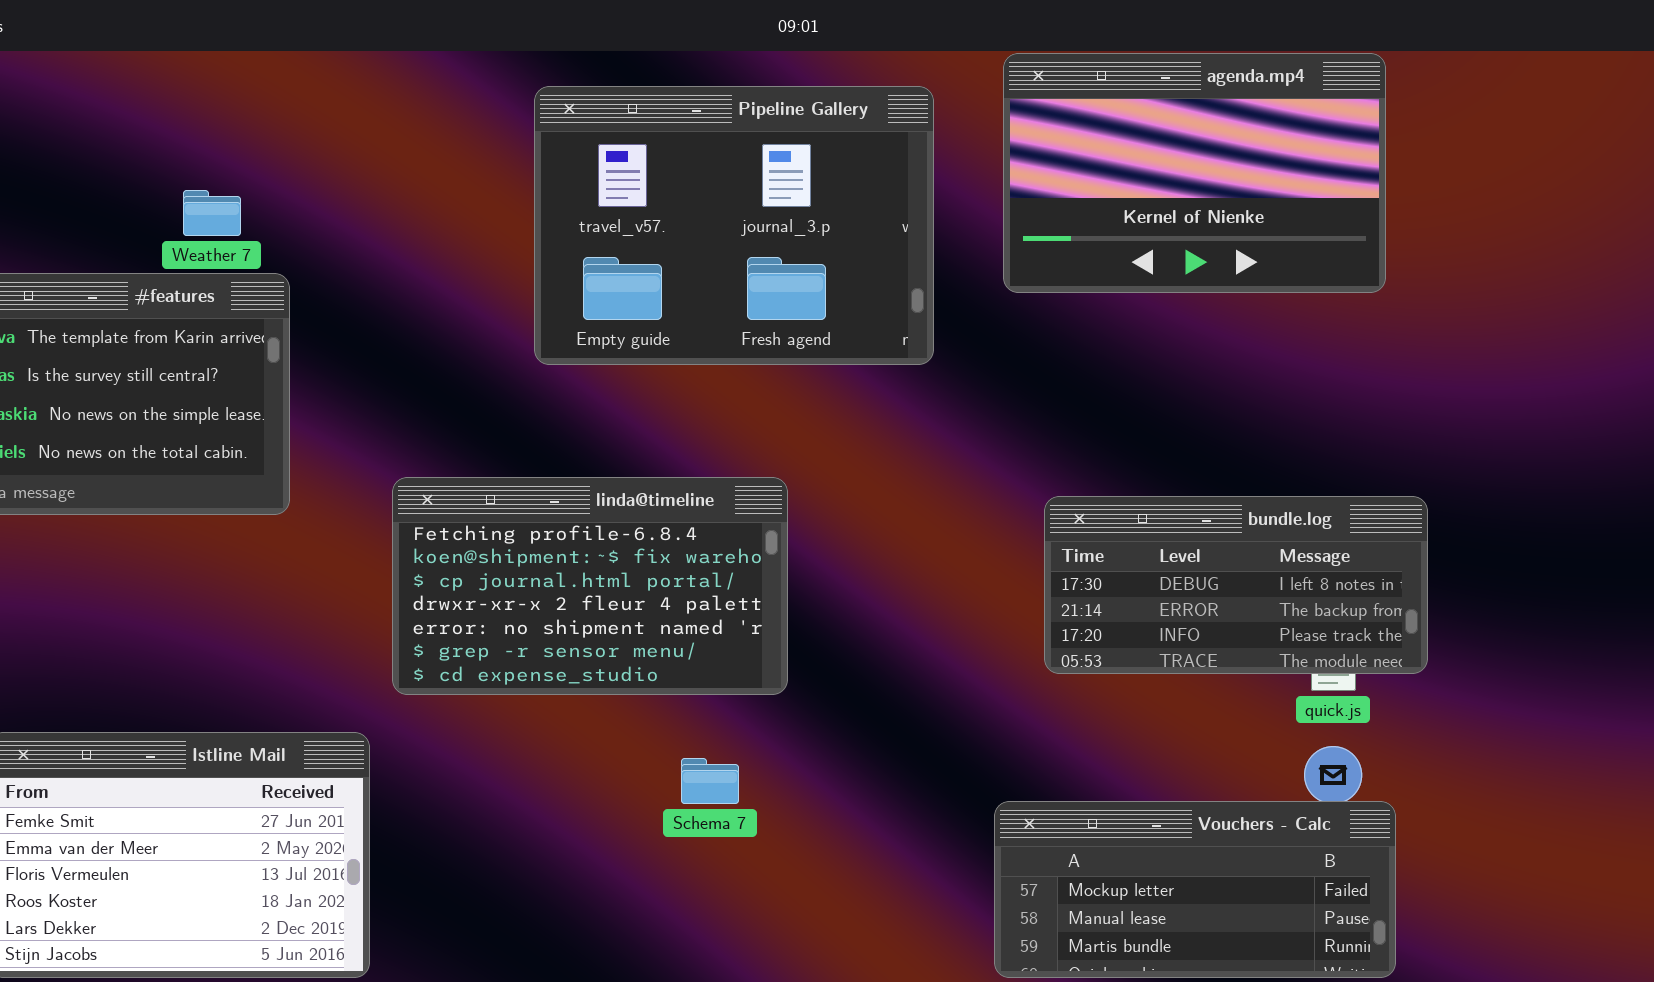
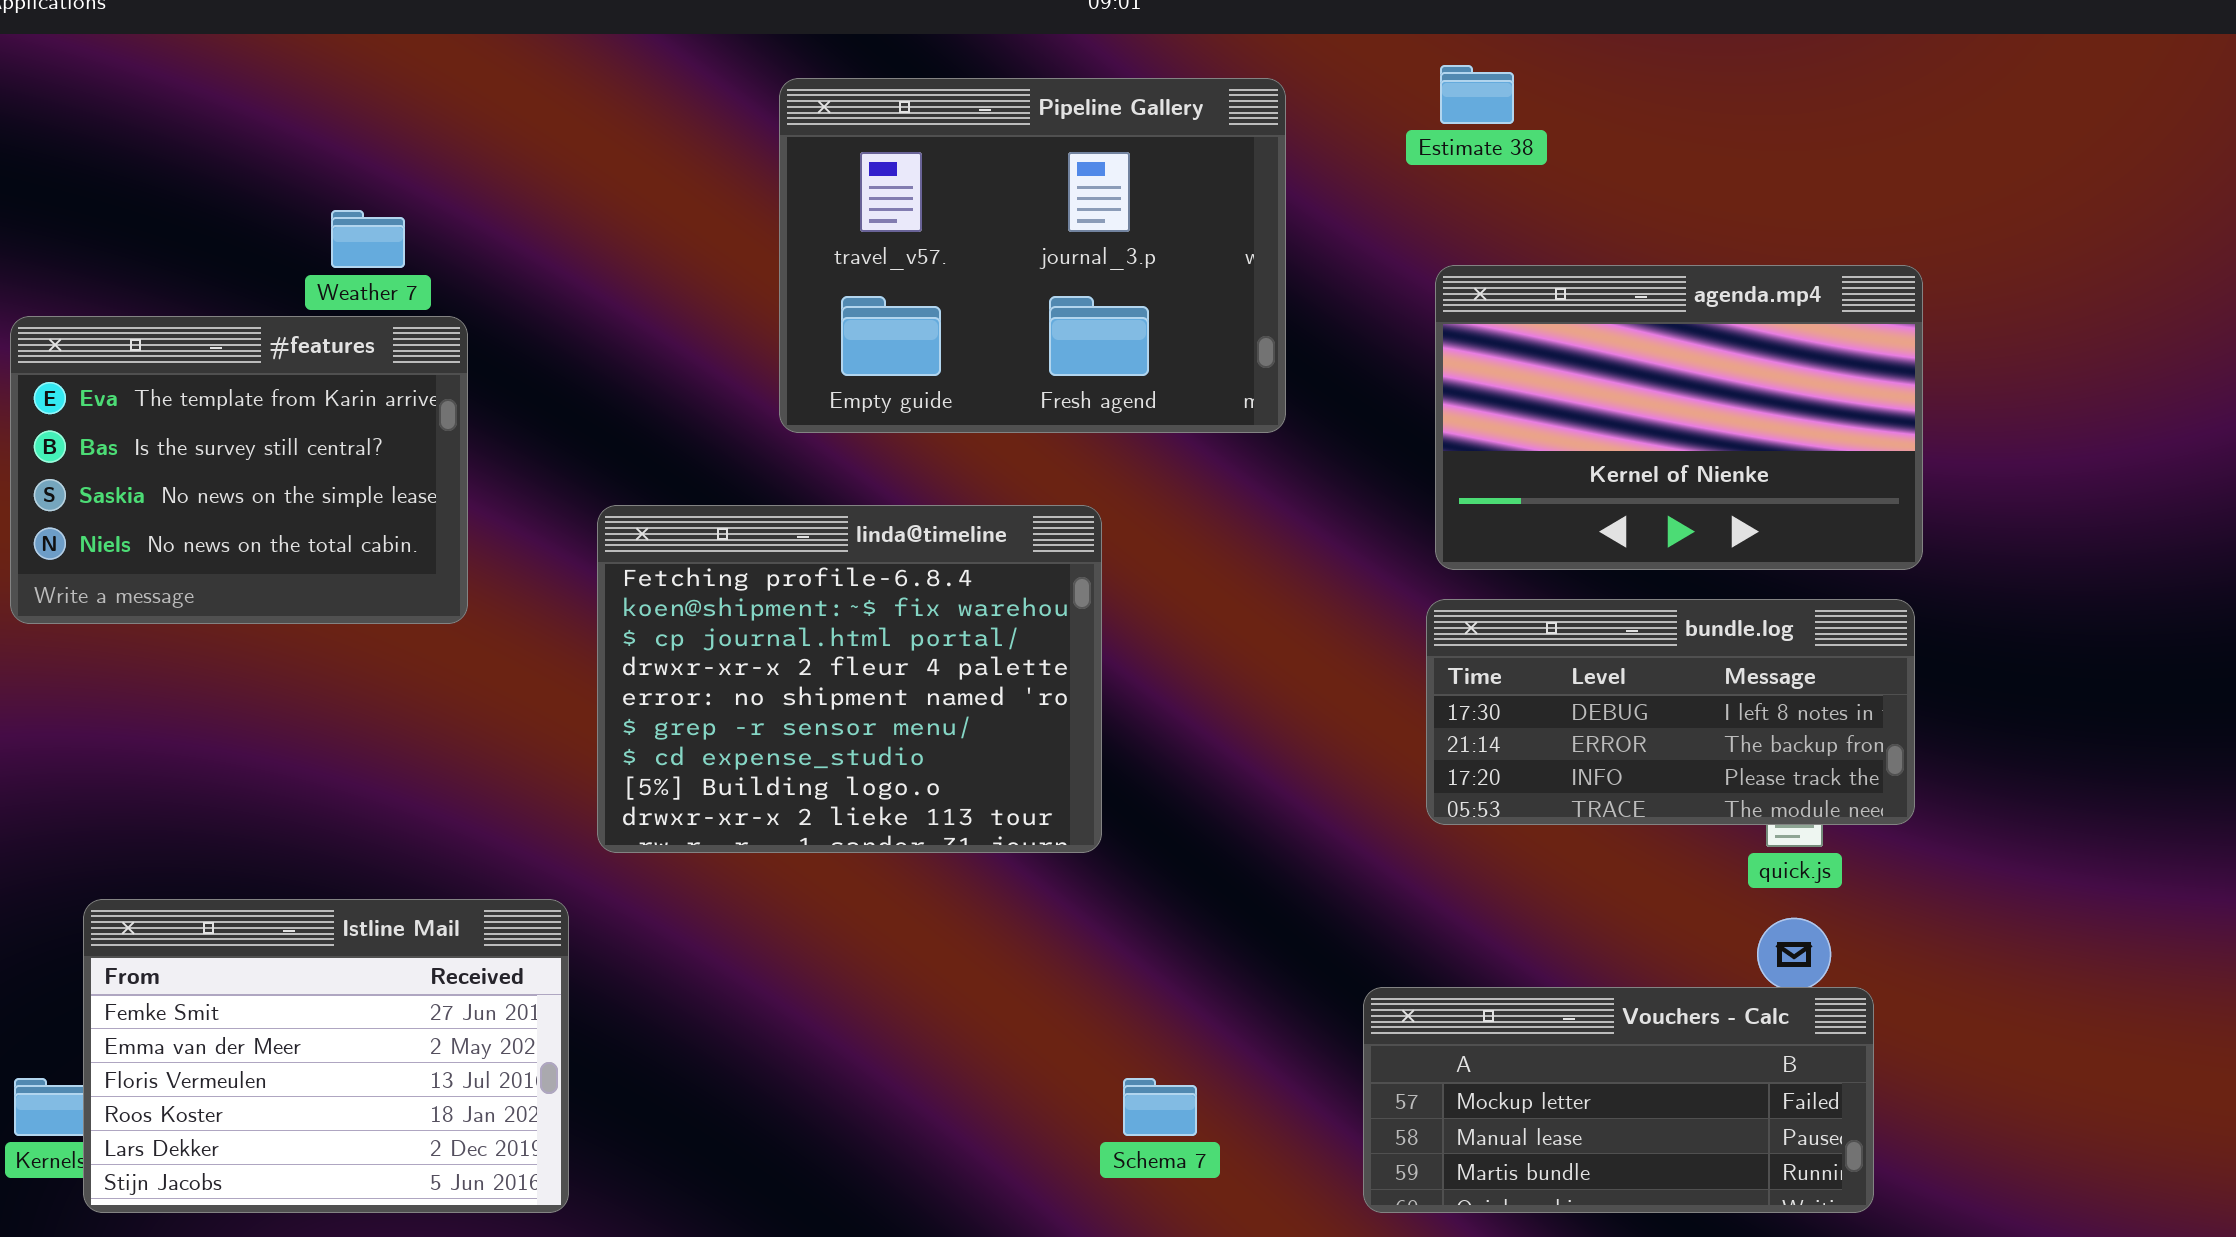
agenda.mp4: [1003,53,1386,293] -> [1435,265,1923,570], moved
linda@timeline: [392,477,788,695] -> [597,505,1102,853], resized
Schema 7: [681,758,739,804] -> [1123,1078,1197,1136], moved

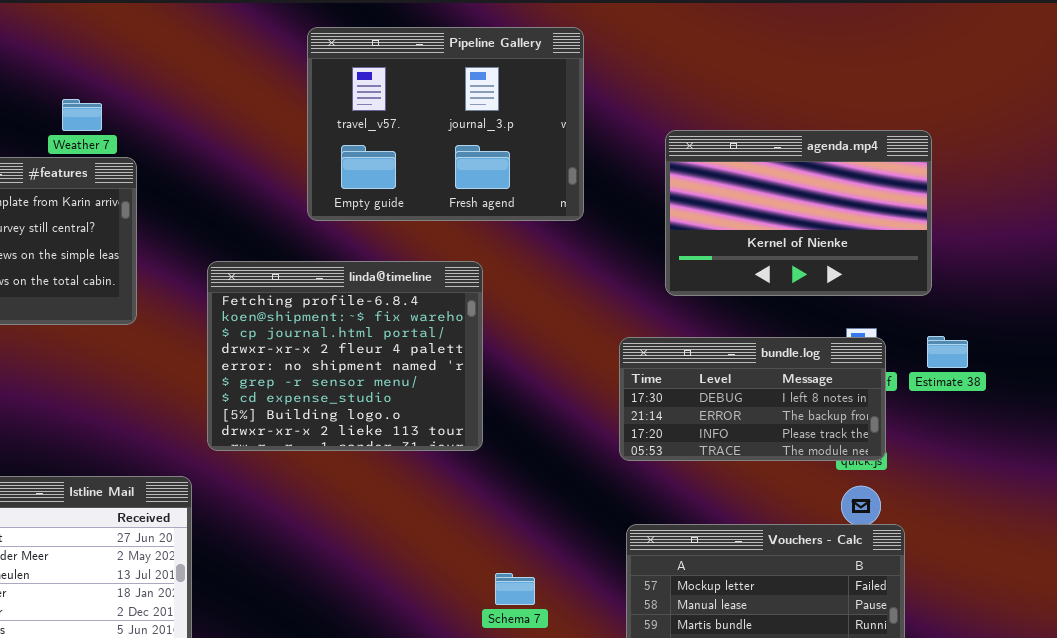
Estimate 38: [1440,65,1514,124] -> [927,336,968,368], moved
bundle.log: [1426,599,1915,825] -> [619,337,886,461], moved

